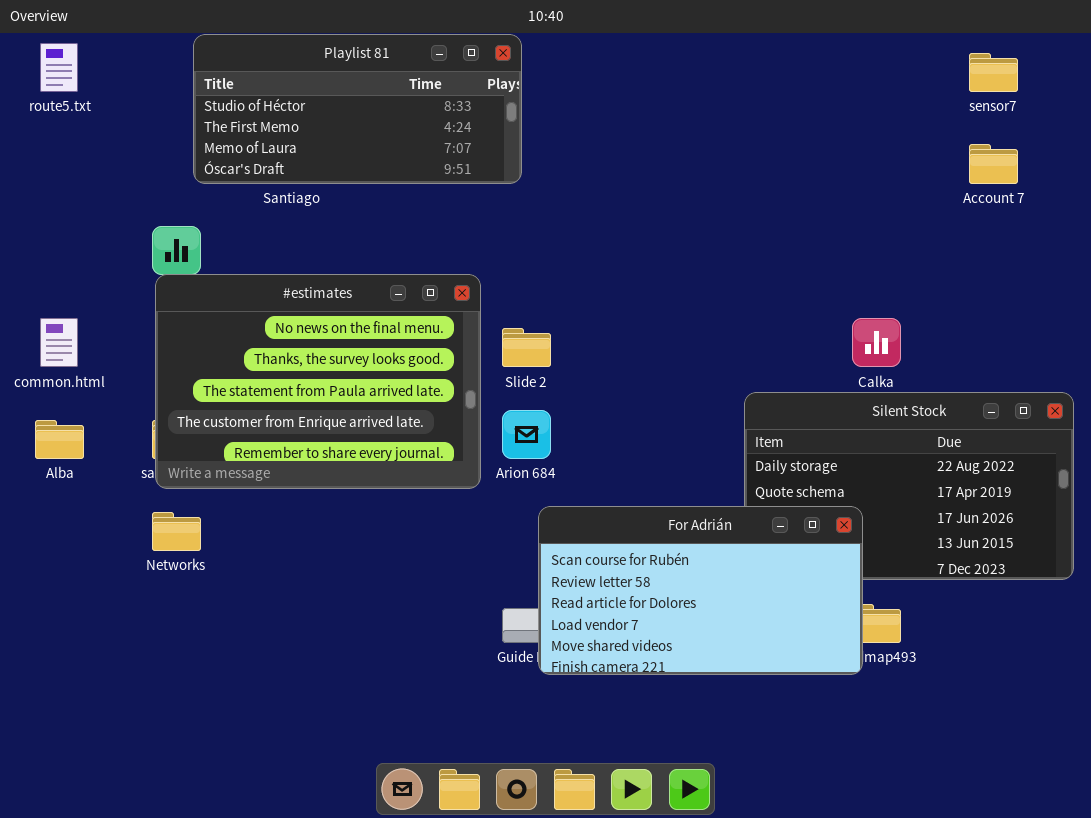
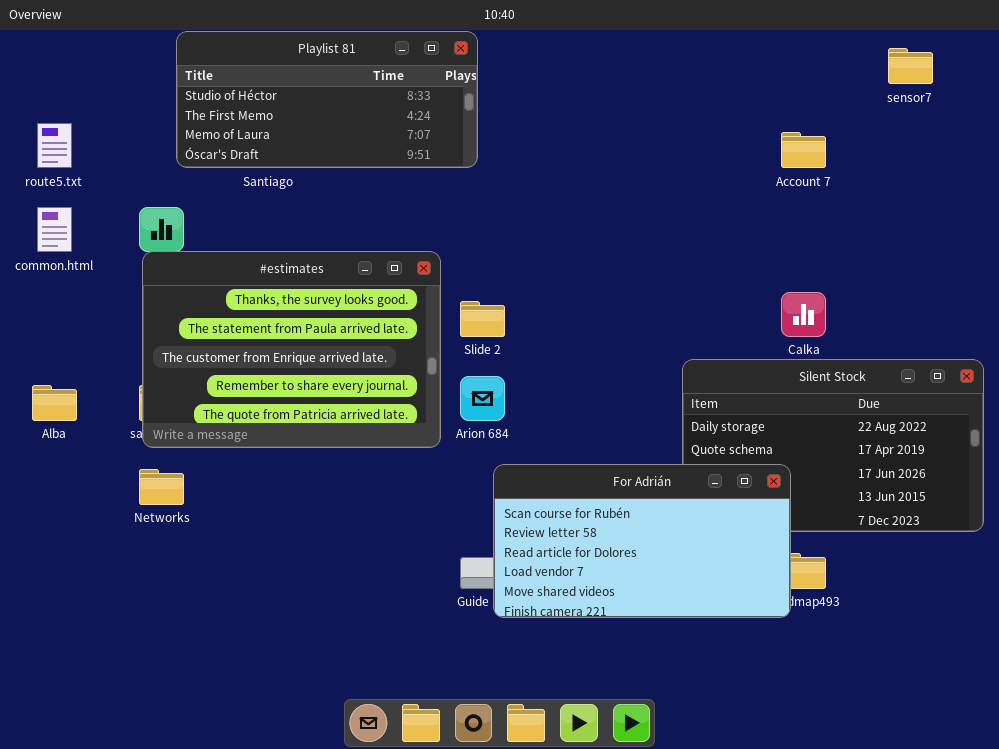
route5.txt: [40,43,78,92] -> [37,123,72,168], moved
Account 7: [969,144,1018,184] -> [781,132,826,168], moved
#estimates: [155,274,481,489] -> [142,251,441,448], scrolled down 1 row
common.html: [40,318,78,367] -> [37,207,72,252], moved

